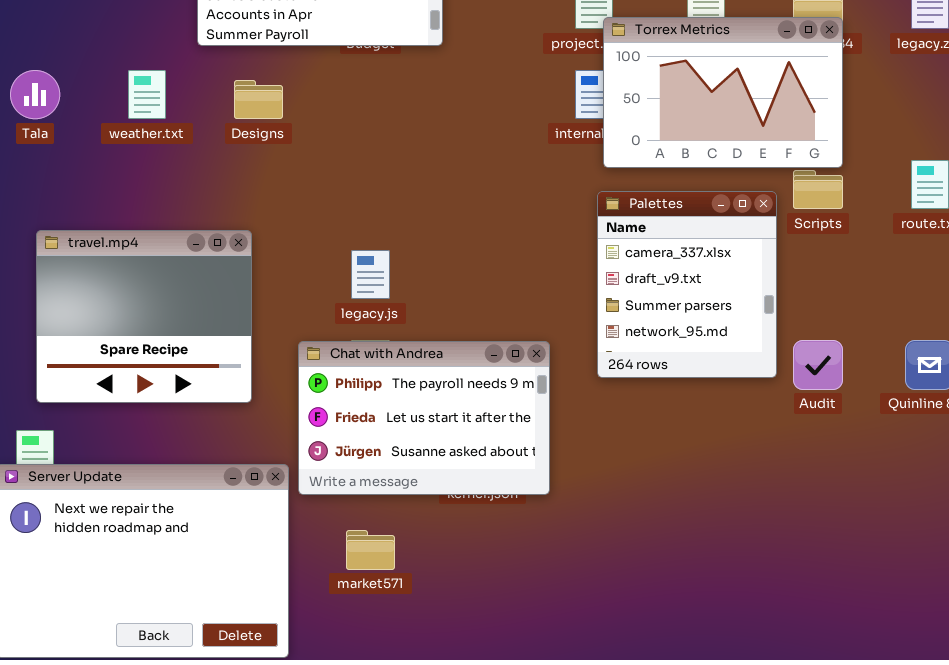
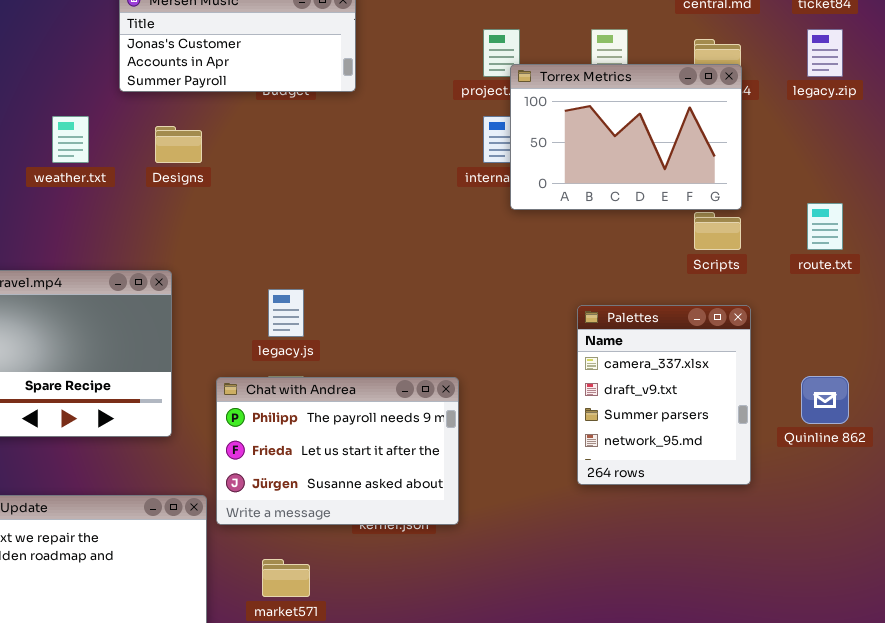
Palettes: [597,191,777,378] -> [577,305,751,485], moved

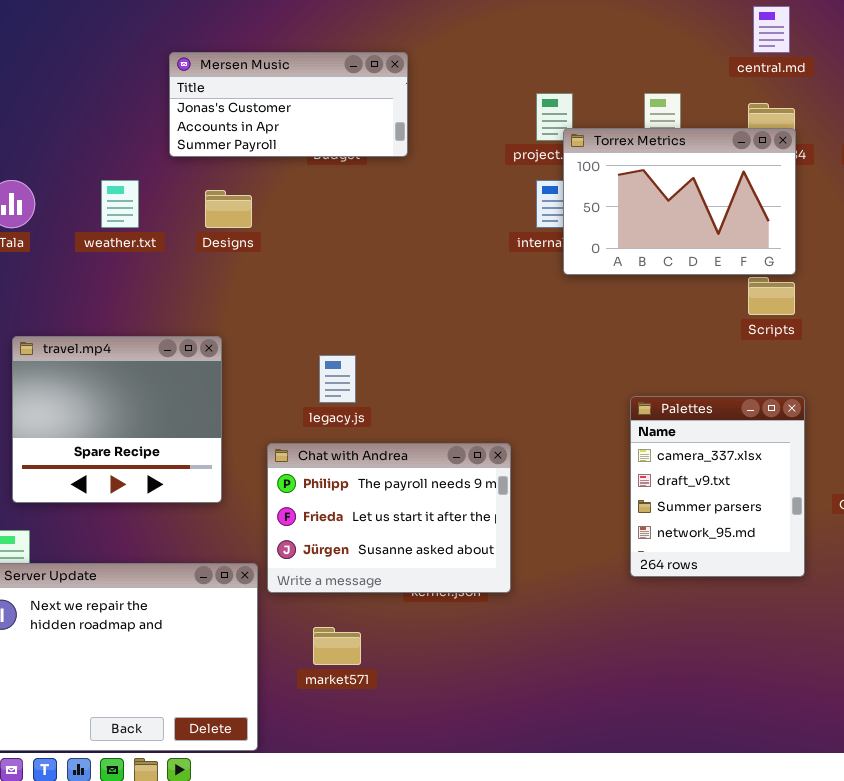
Palettes: [577,305,751,485] -> [630,396,805,577], moved

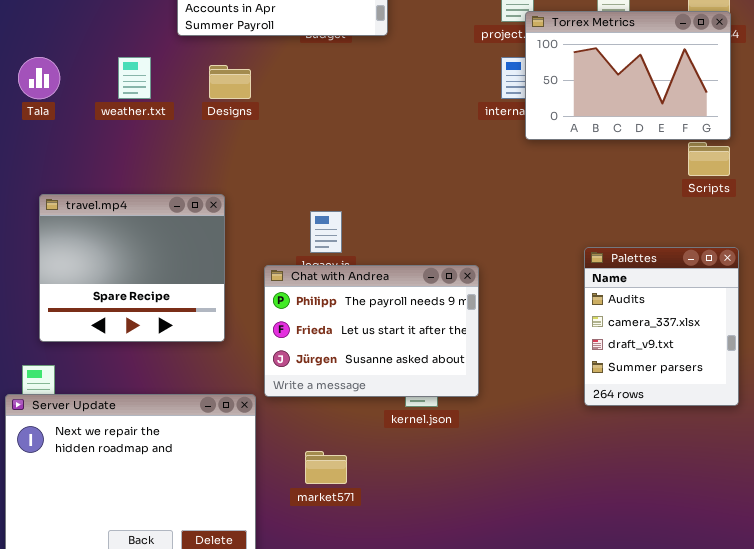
Palettes: [630,396,805,577] -> [584,247,739,406], scrolled up 1 row
Chat with Andrea: [267,443,511,593] -> [264,265,479,397], moved

